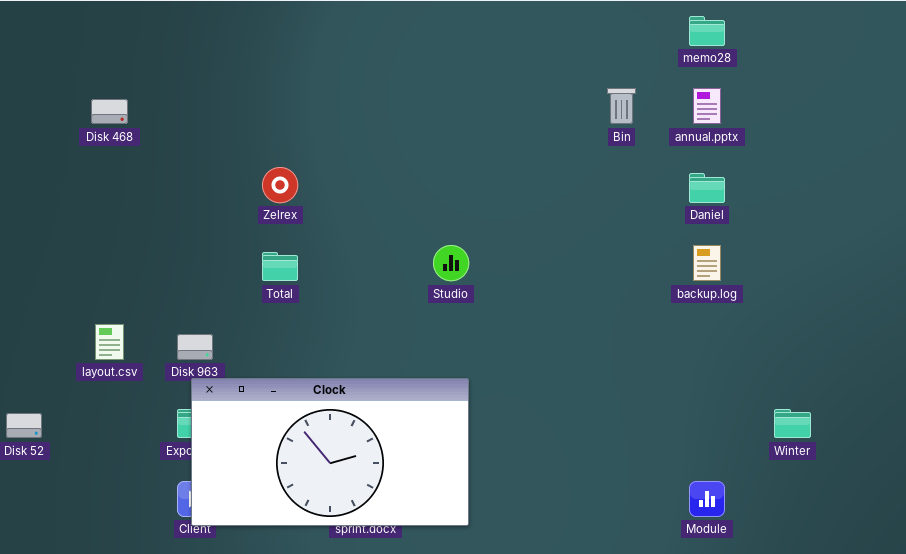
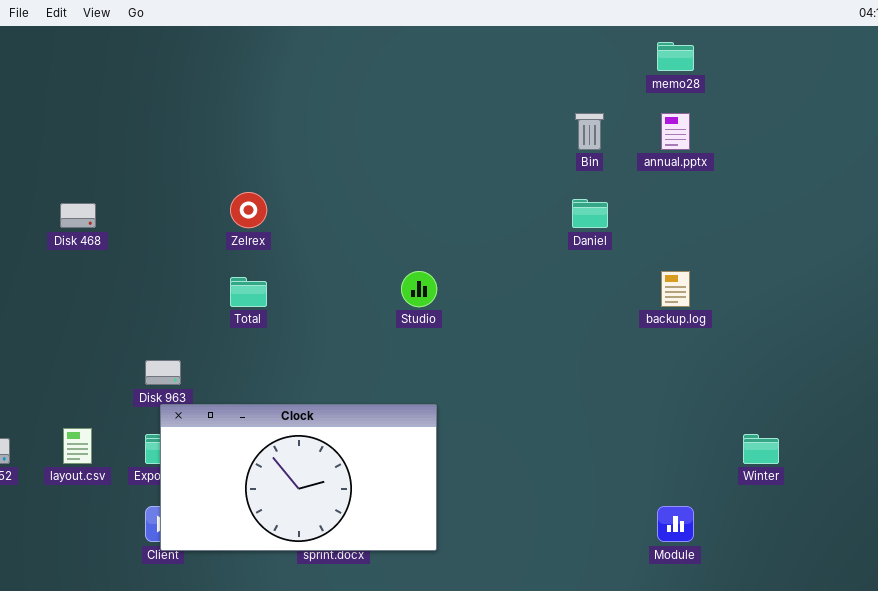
Disk 468: [91,99,128,124] -> [60,203,96,228], moved
Daniel: [689,173,725,203] -> [572,199,608,228], moved
layout.csv: [95,324,124,360] -> [63,428,92,464], moved

